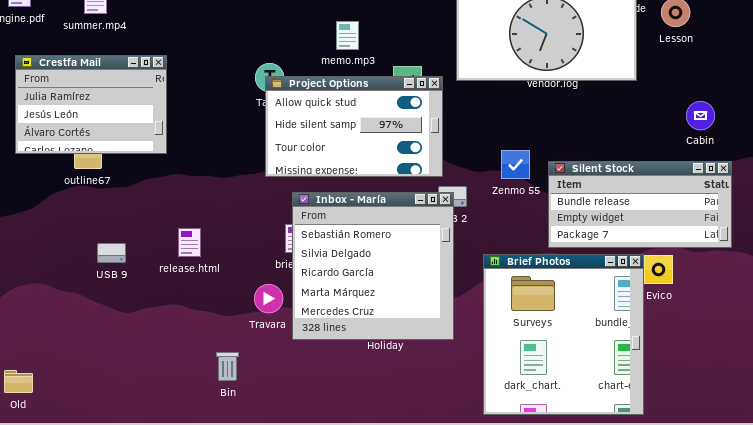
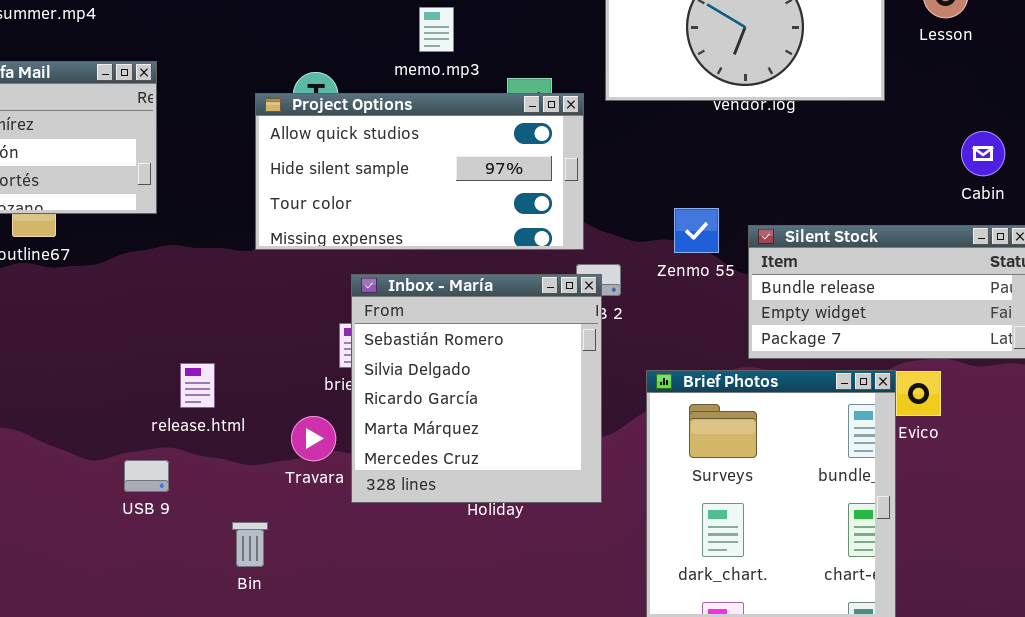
Project Options: [265,76,443,177] -> [255,93,584,250], resized
release.html: [178,228,201,257] -> [180,363,215,408], moved
USB 9: [97,243,126,263] -> [124,460,169,492], moved

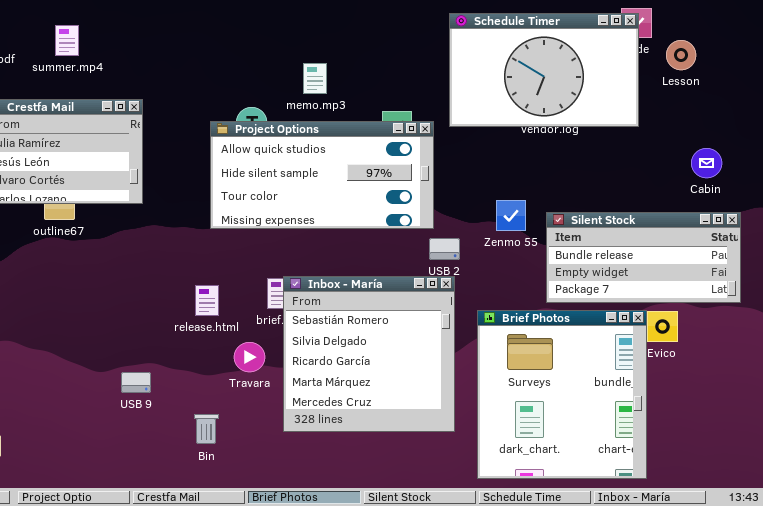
memo.mp3: [419,7,454,52] -> [303,63,327,94], moved
Inbox - María: [351,274,602,503] -> [283,276,455,432], moved
release.html: [180,363,215,408] -> [195,285,219,316], moved

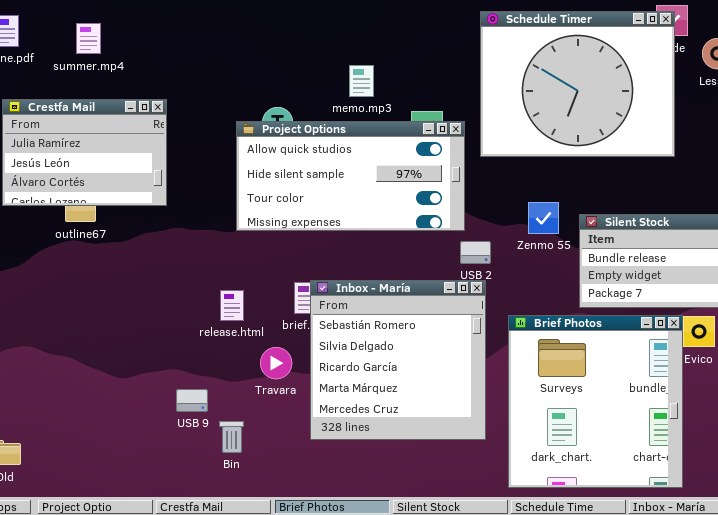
Schedule Timer: [449,13,639,127] -> [480,11,675,157], resized
memo.mp3: [303,63,327,94] -> [349,65,374,97], moved
USB 9: [121,372,151,393] -> [176,389,208,412], moved

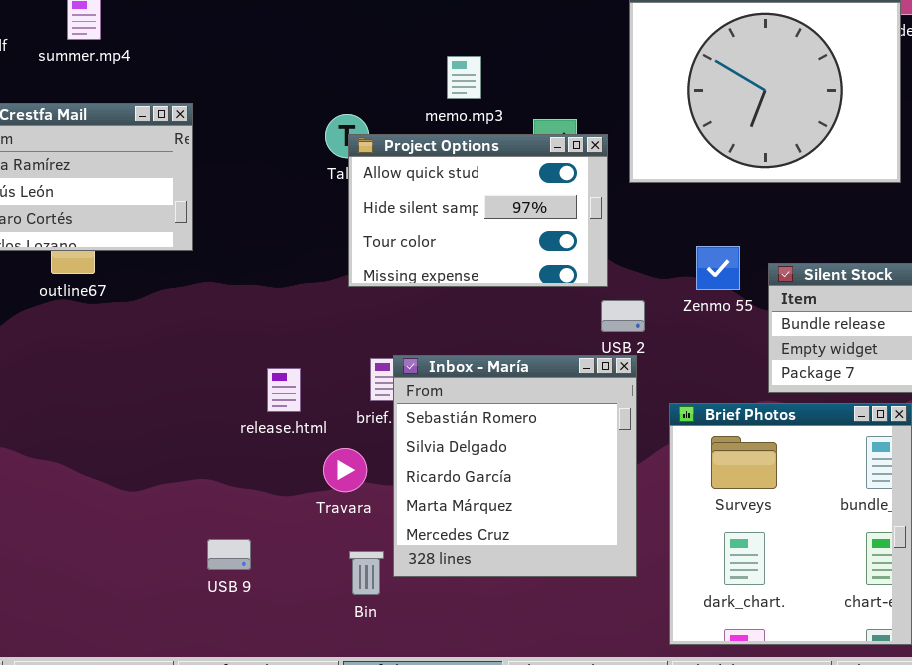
Project Options: [236,121,465,231] -> [348,134,608,287], resized
USB 9: [176,389,208,412] -> [207,539,251,570], moved
Bin: [219,421,244,453] -> [349,551,384,595], moved

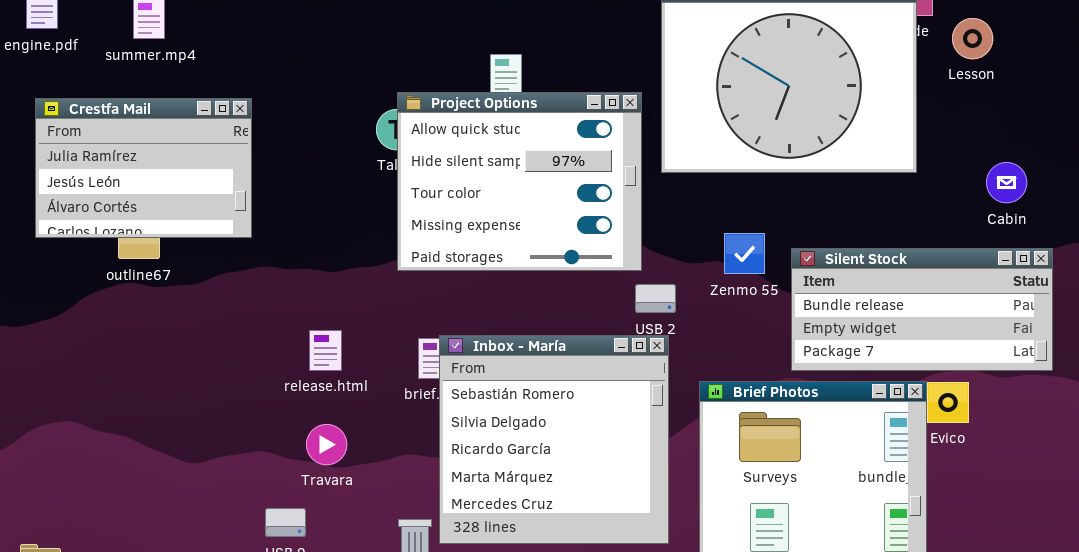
Project Options: [348,134,608,287] -> [397,92,642,271], resized
release.html: [267,368,301,412] -> [309,330,342,371], moved
Travara: [323,448,367,492] -> [306,424,347,465], moved

